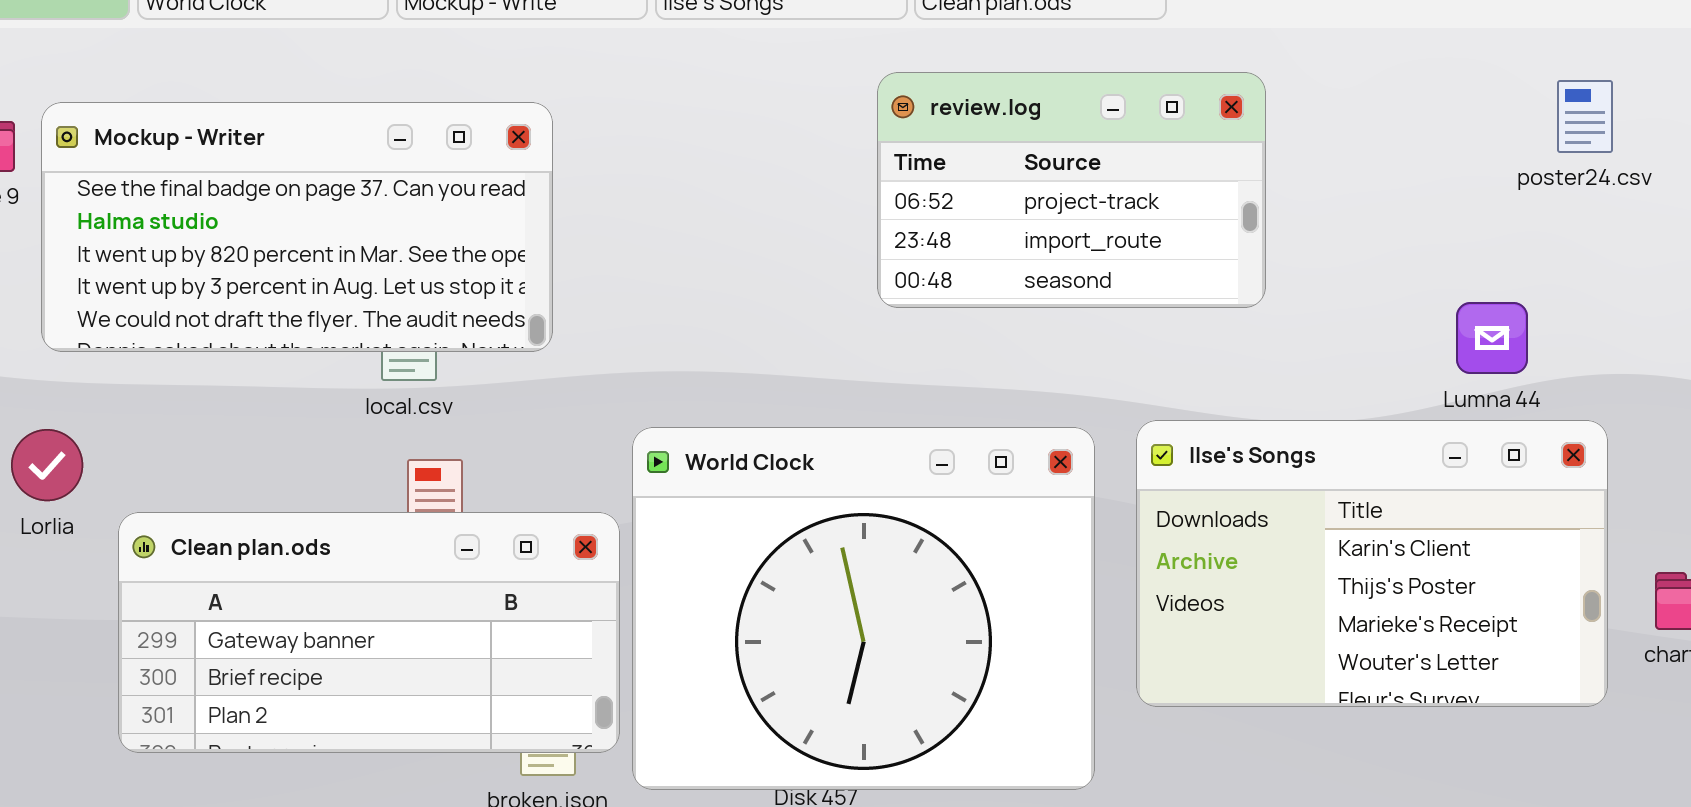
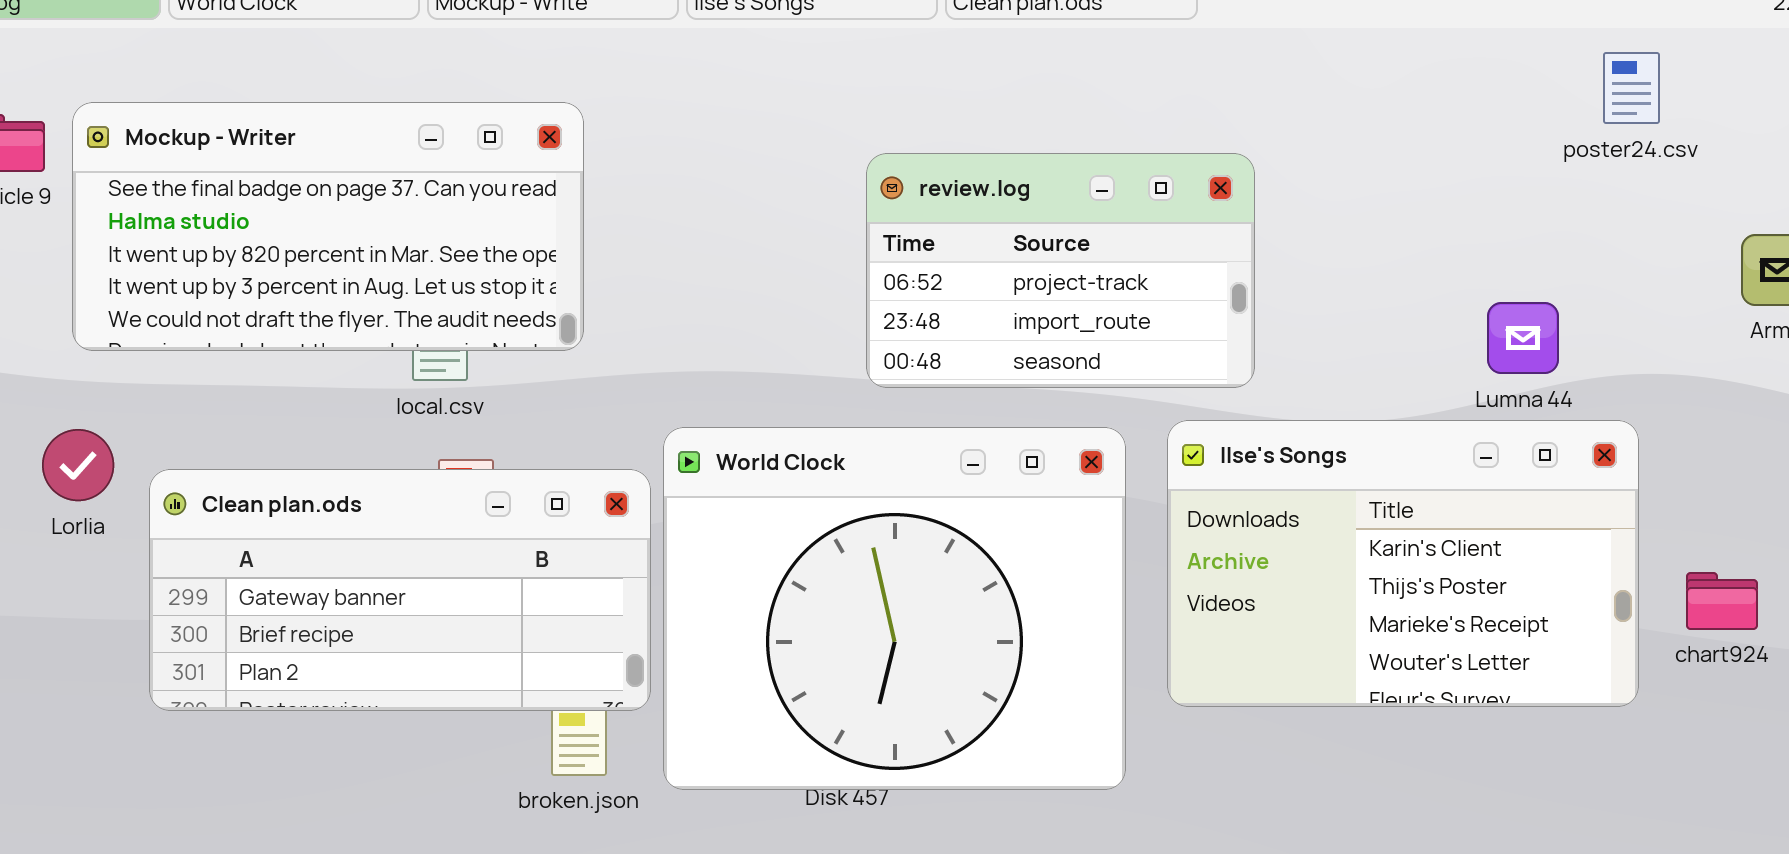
review.log: [877,72,1266,308] -> [866,153,1255,388], moved
poster24.csv: [1557,80,1613,153] -> [1603,52,1660,124], moved
Clean plan.ods: [118,512,620,753] -> [149,469,651,711], moved

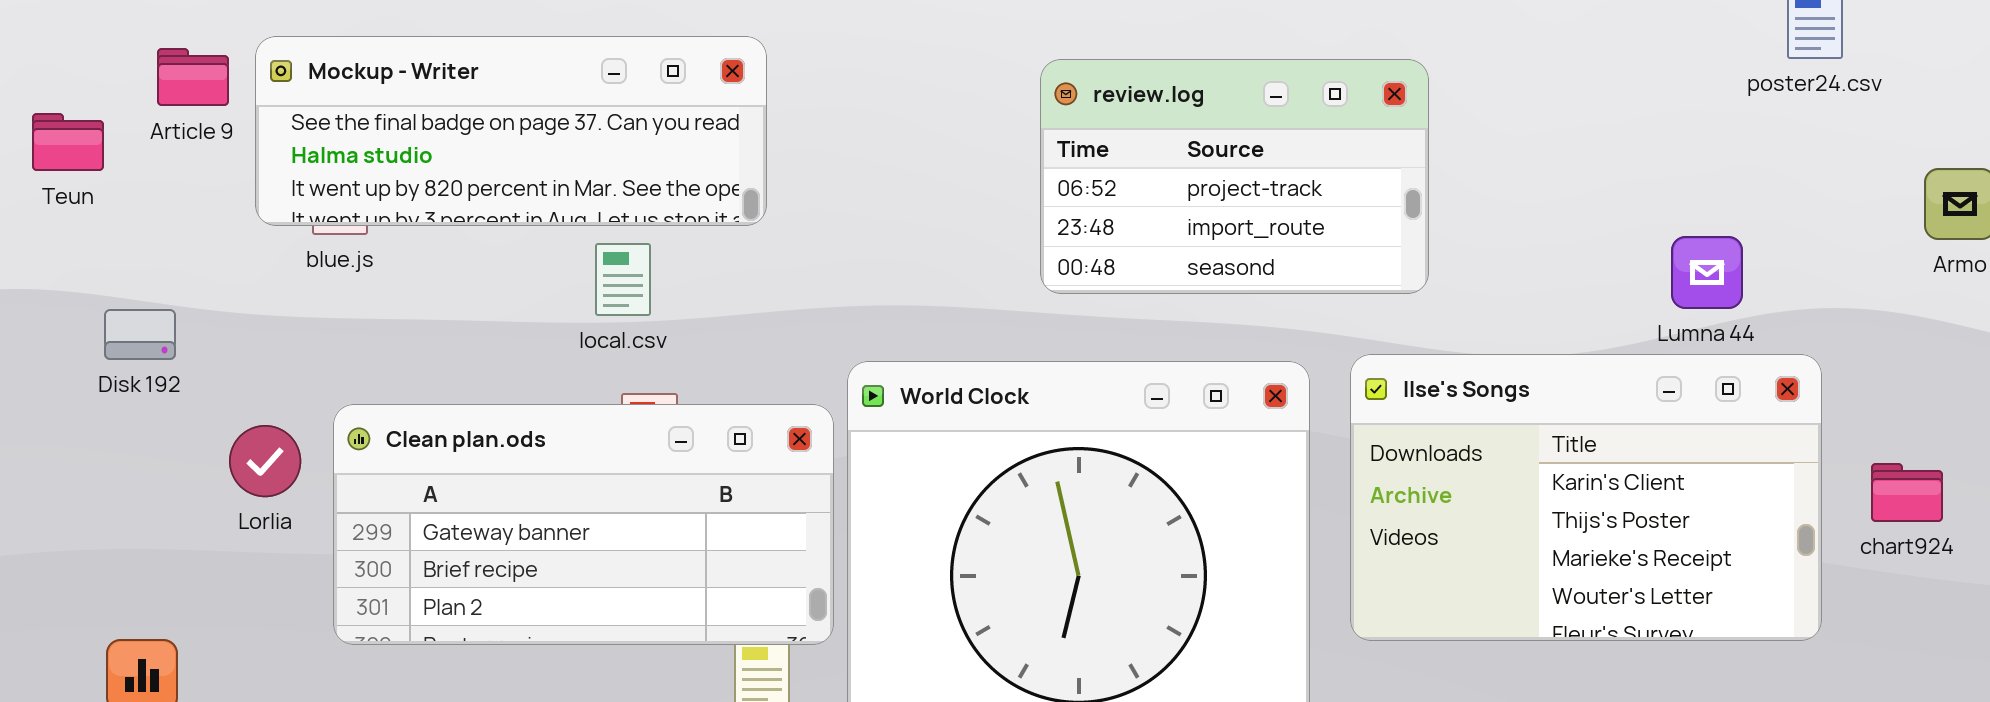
Mockup - Writer: [72,102,584,351] -> [255,36,767,226], resized
review.log: [866,153,1255,388] -> [1040,59,1429,294], moved
Lorlia: [42,429,114,501] -> [229,425,301,497], moved
chart924: [1686,572,1758,630] -> [1871,463,1943,522], moved

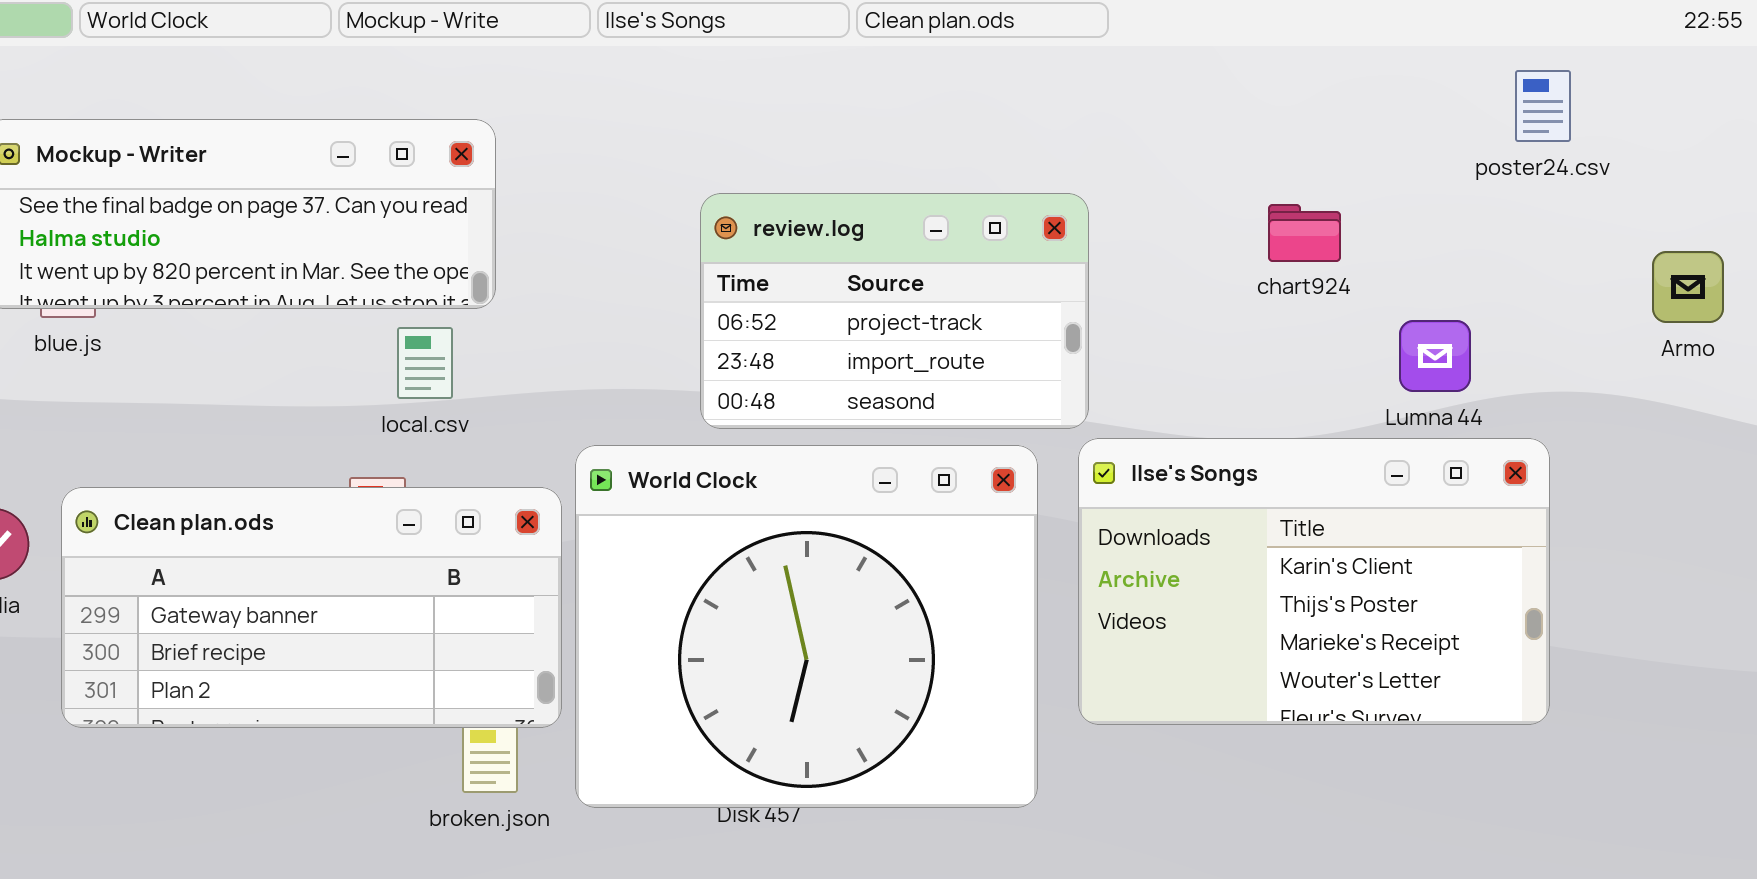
review.log: [1040,59,1429,294] -> [700,193,1089,429], moved
local.csv: [595,243,651,316] -> [397,327,453,399], moved
chart924: [1871,463,1943,522] -> [1268,204,1341,262], moved

